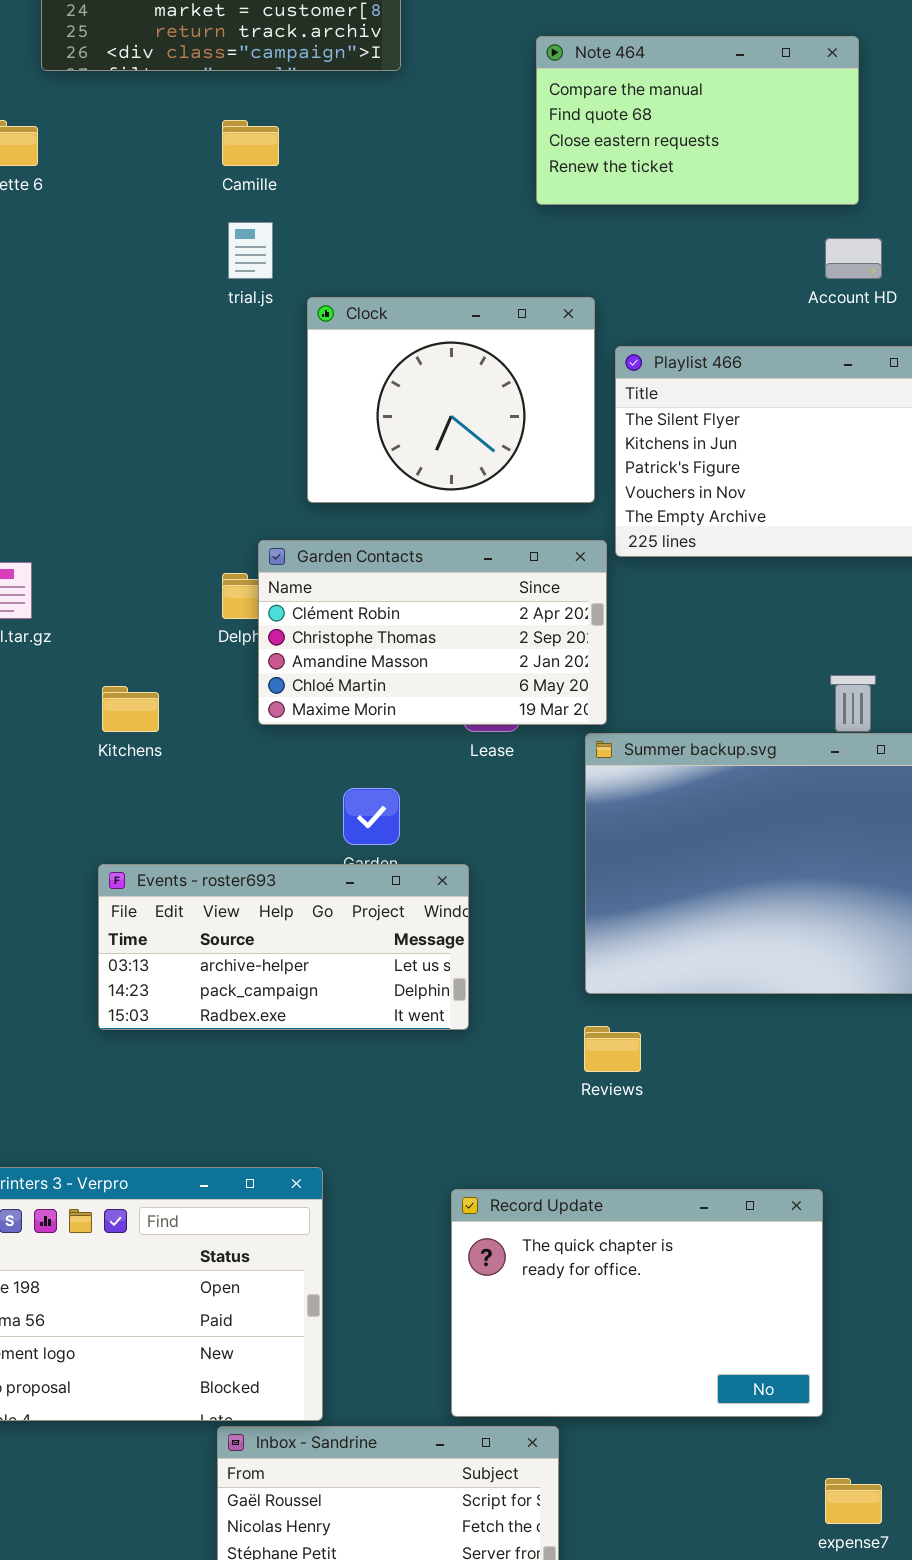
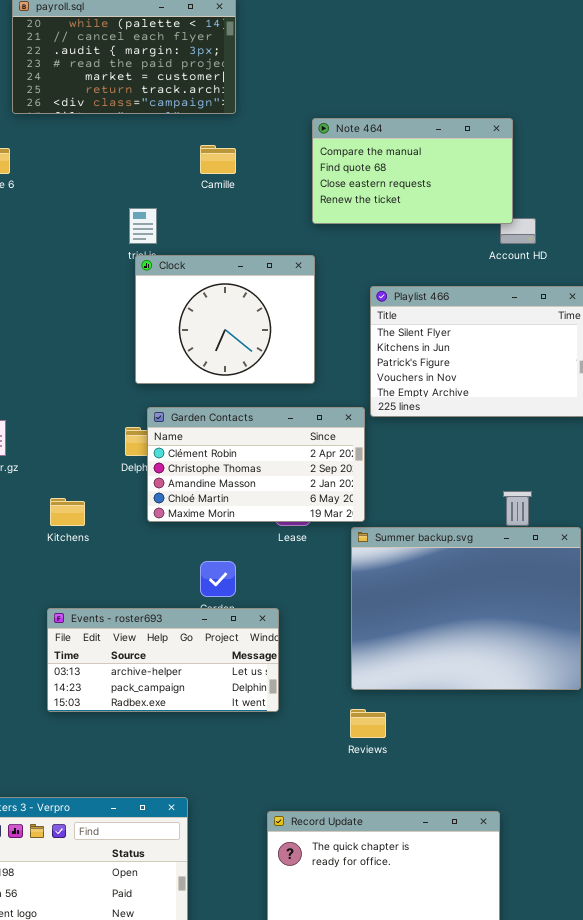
Note 464: [536,36,859,205] -> [312,118,513,224], moved
Camille: [222,120,279,166] -> [200,145,236,174], moved
Clock: [307,297,595,503] -> [135,255,315,384], moved

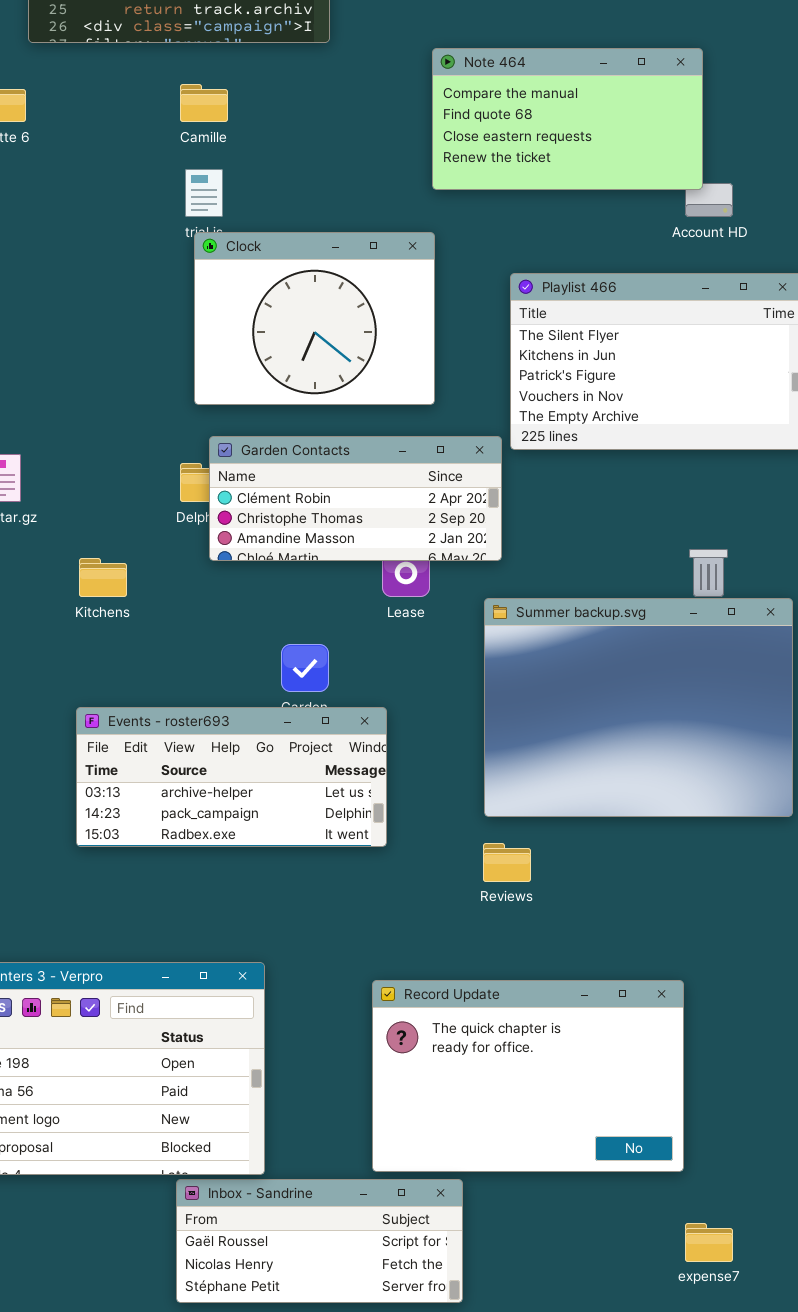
Camille: [200,145,236,174] -> [180,84,228,122], moved
Garden Contacts: [147,407,365,522] -> [209,436,502,561], resized

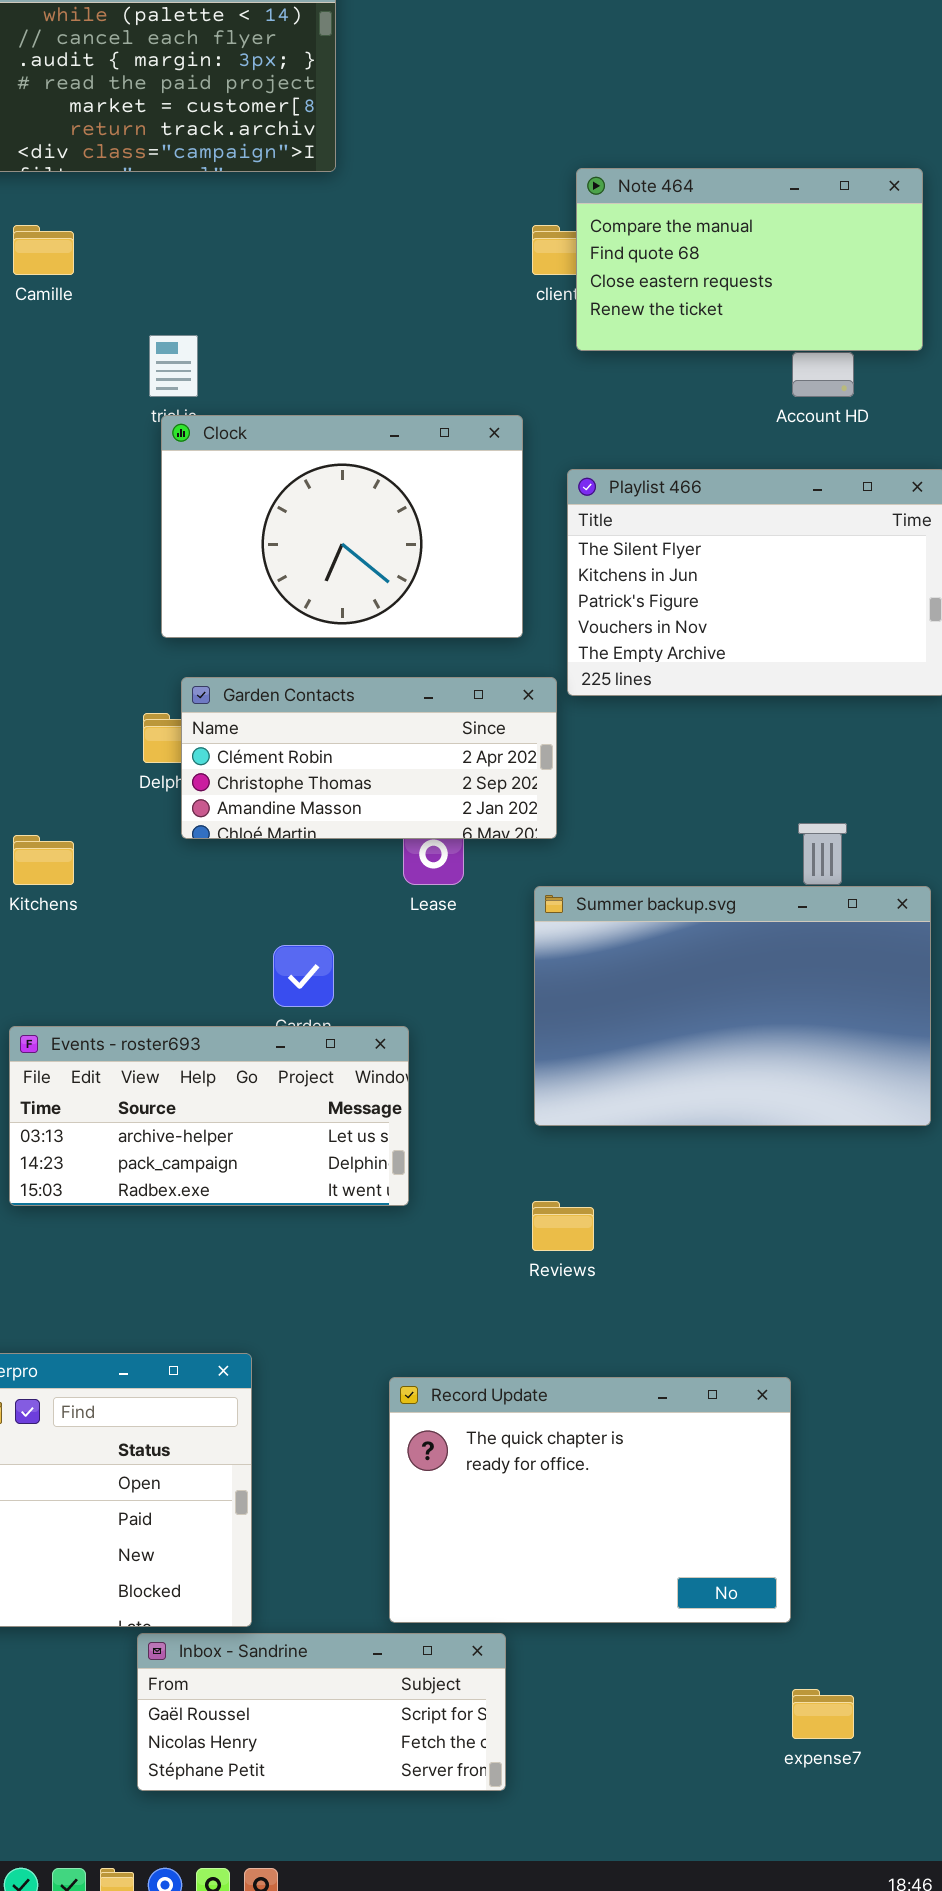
Note 464: [432,48,703,190] -> [576,168,923,351], moved
Camille: [180,84,228,122] -> [13,225,74,275], moved
Clock: [194,232,435,405] -> [161,415,523,638], resized
Summer backup.svg: [484,598,793,817] -> [534,886,931,1126], resized

